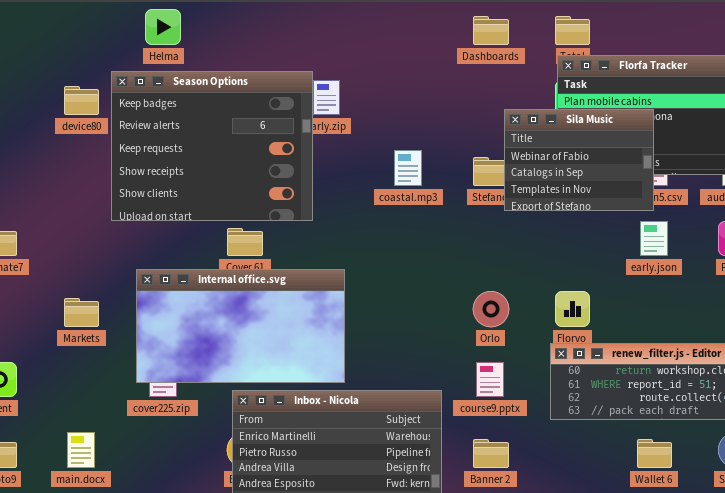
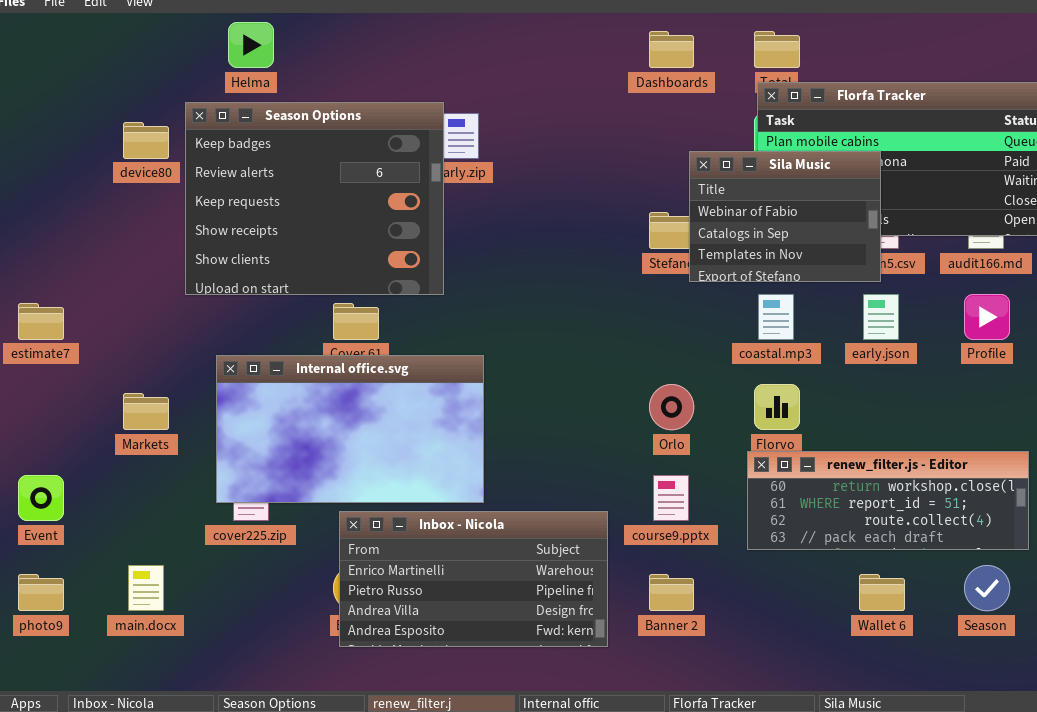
coastal.mp3: [394,150,422,186] -> [758,294,794,340], moved

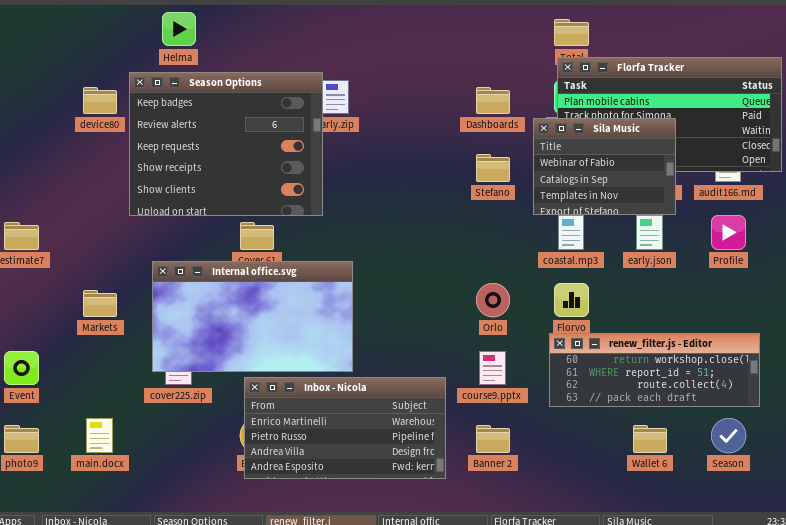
Dashboards: [649,31,694,68] -> [476,87,510,114], moved
Sila Music: [689,151,881,282] -> [533,118,676,215], moved

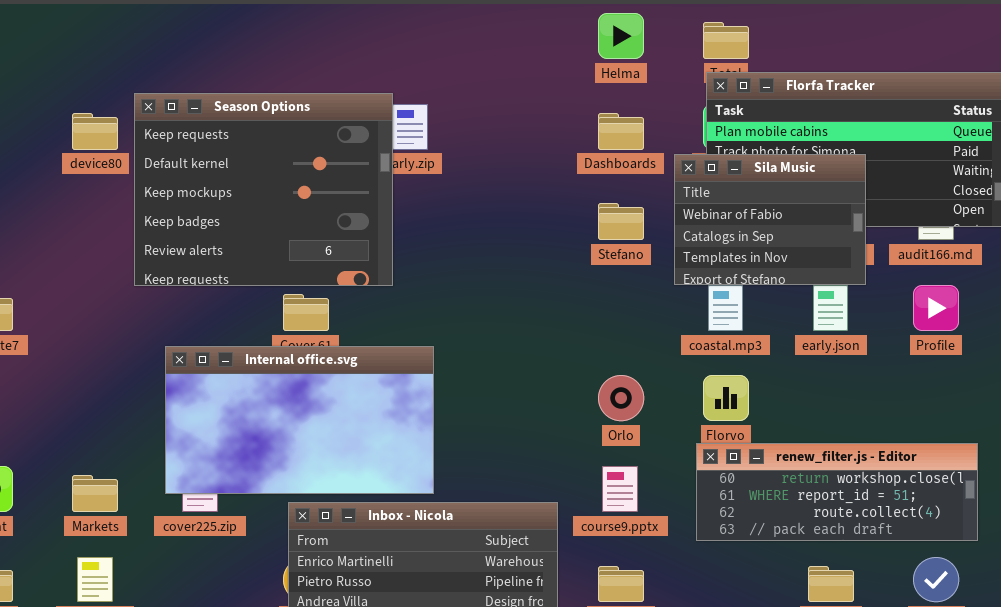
Helma: [162,12,196,46] -> [598,13,644,59], moved
Season Options: [129,72,323,216] -> [134,93,393,286], scrolled up 3 rows
Markets: [83,290,117,317] -> [72,475,118,512], moved

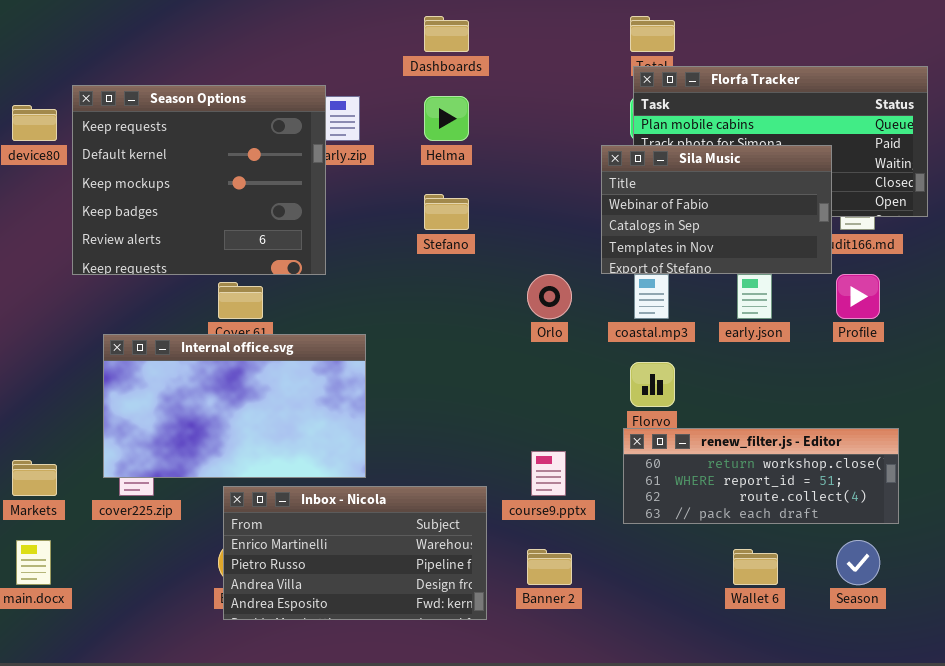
Helma: [598,13,644,59] -> [424,96,469,141], moved
Dashboards: [598,113,644,150] -> [424,16,469,52], moved
Sila Music: [674,154,866,285] -> [601,145,832,274], resized
Stefano: [598,203,644,240] -> [424,194,469,230], moved
Orlo: [598,375,644,421] -> [527,274,572,319], moved

